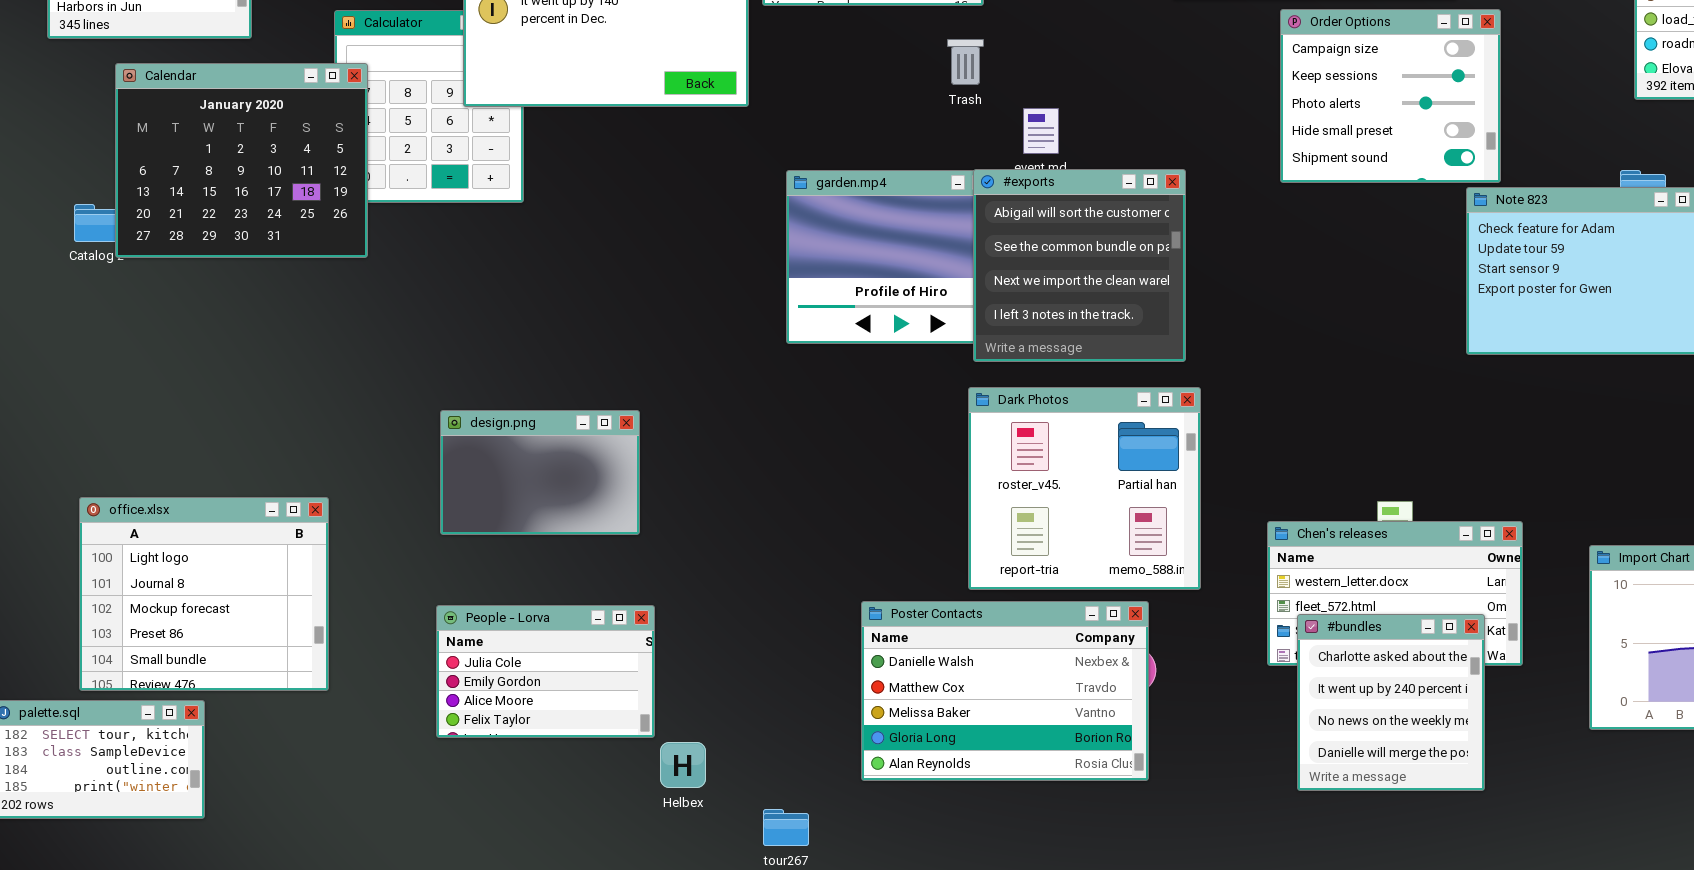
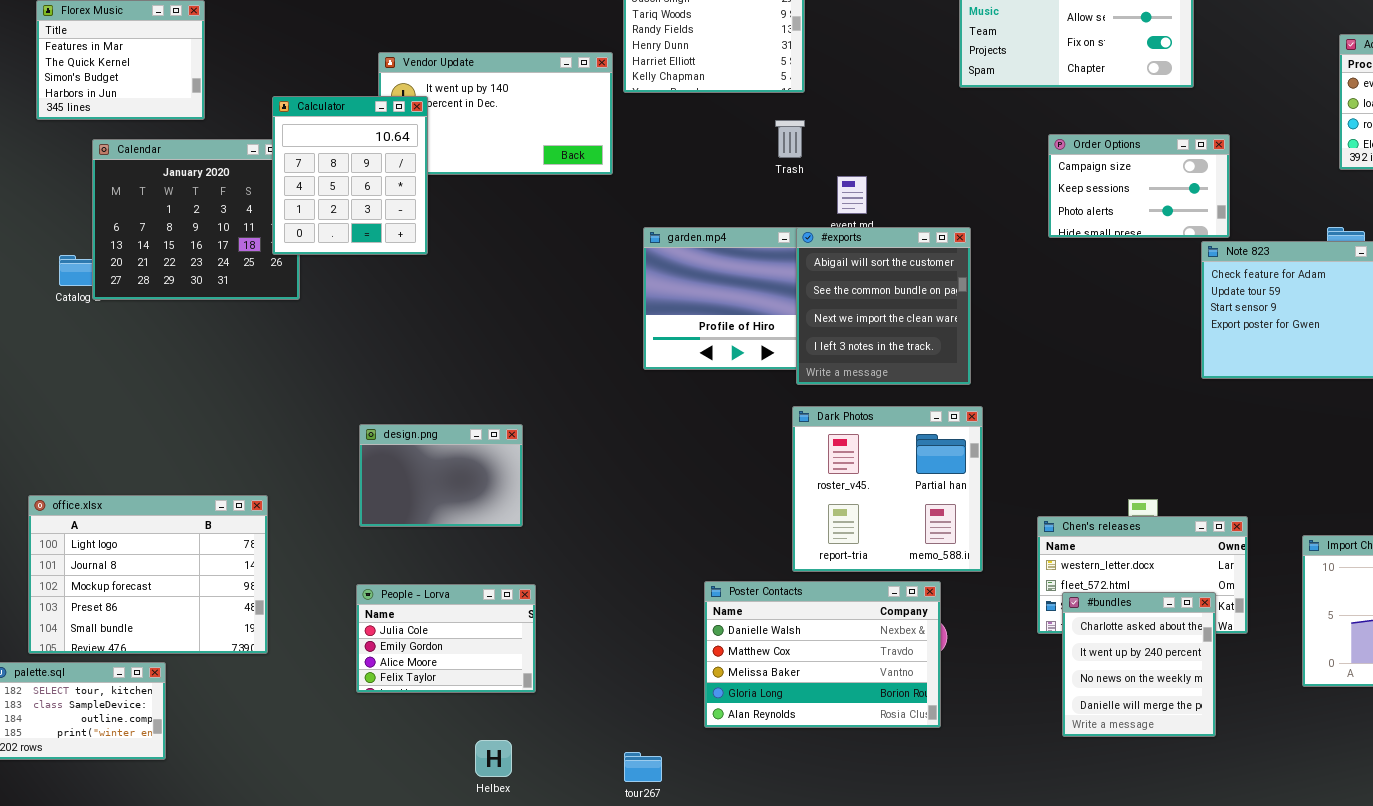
Order Options: [1280,9,1501,183] -> [1048,134,1230,238], resized
Calculator: [334,10,524,203] -> [272,96,428,255], raised
office.xlsx: [79,497,329,691] -> [28,495,268,654], resized
Helbex: [660,742,706,788] -> [475,740,512,777], moved

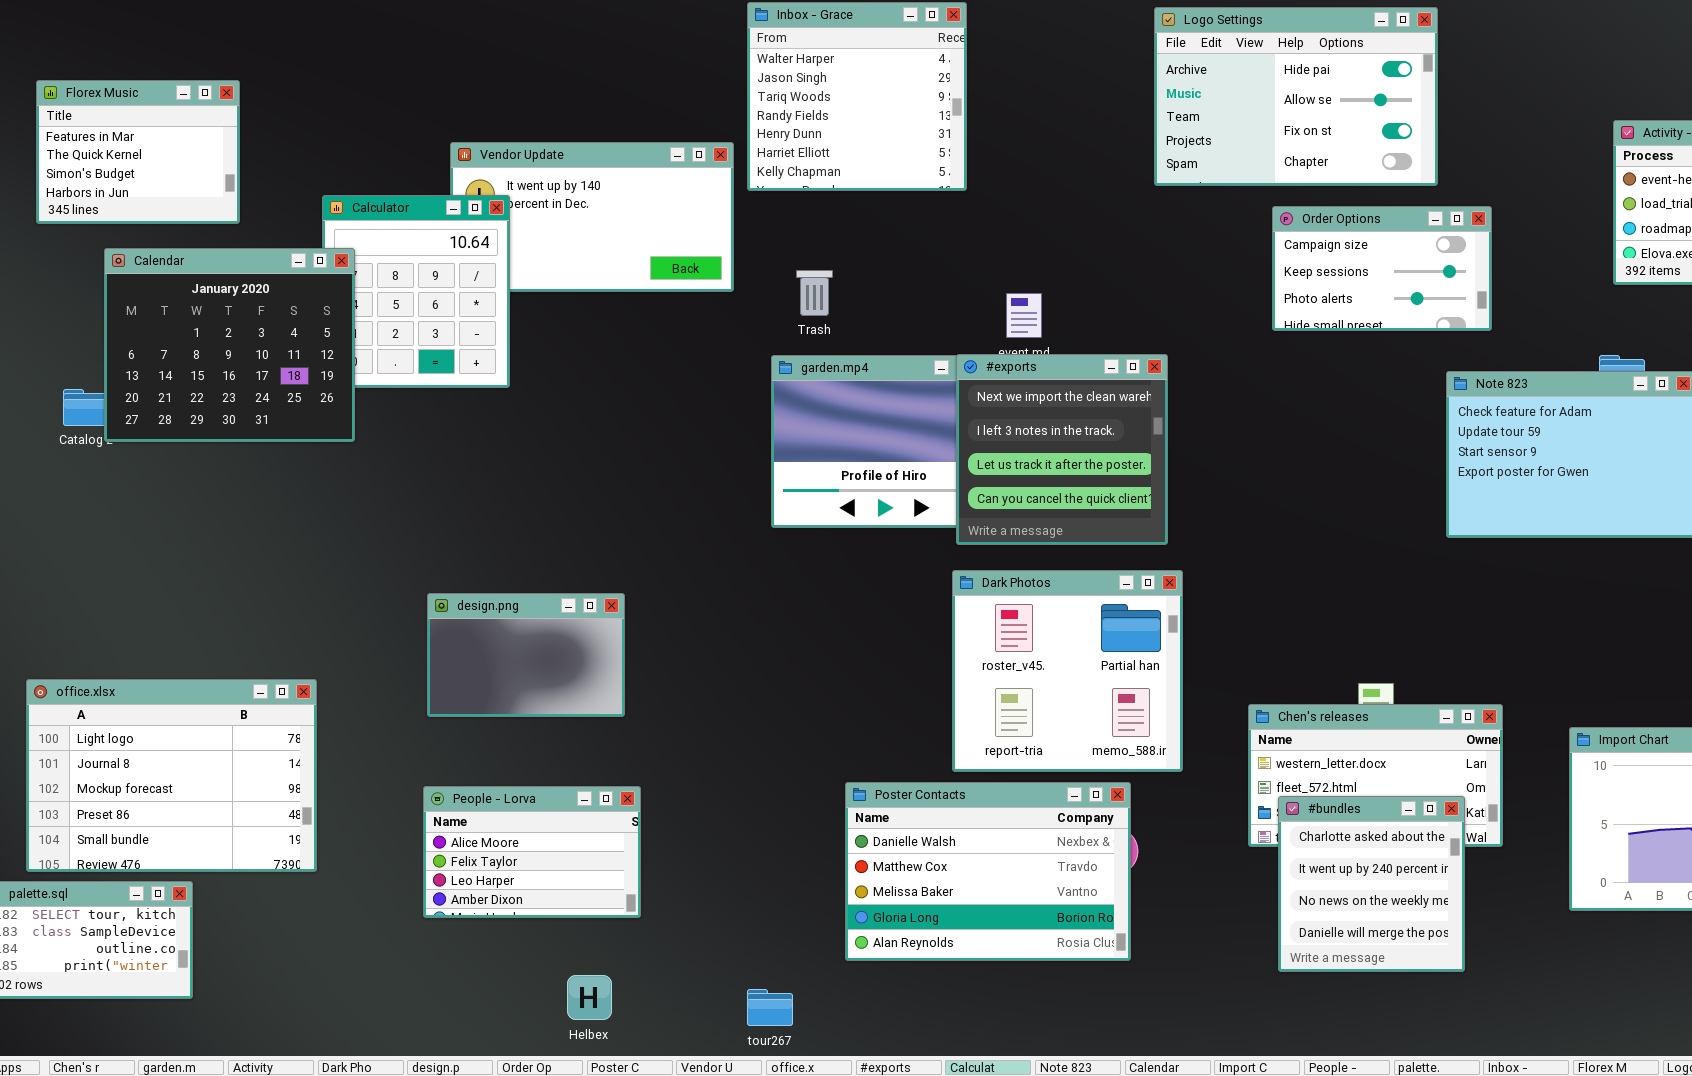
Trash: [775,120,805,158] -> [796,270,833,316], moved
Order Options: [1048,134,1230,238] -> [1272,206,1492,331], moved
Calendar: [92,139,300,300] -> [104,248,355,442], raised
#exports: [796,227,971,385] -> [956,354,1168,545], scrolled down 2 rows
People - Lorva: [356,584,536,693] -> [423,786,641,918], scrolled down 2 rows

